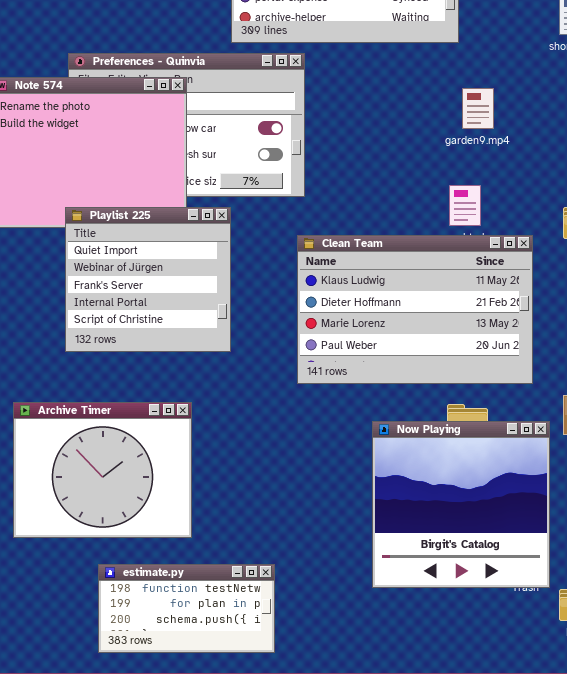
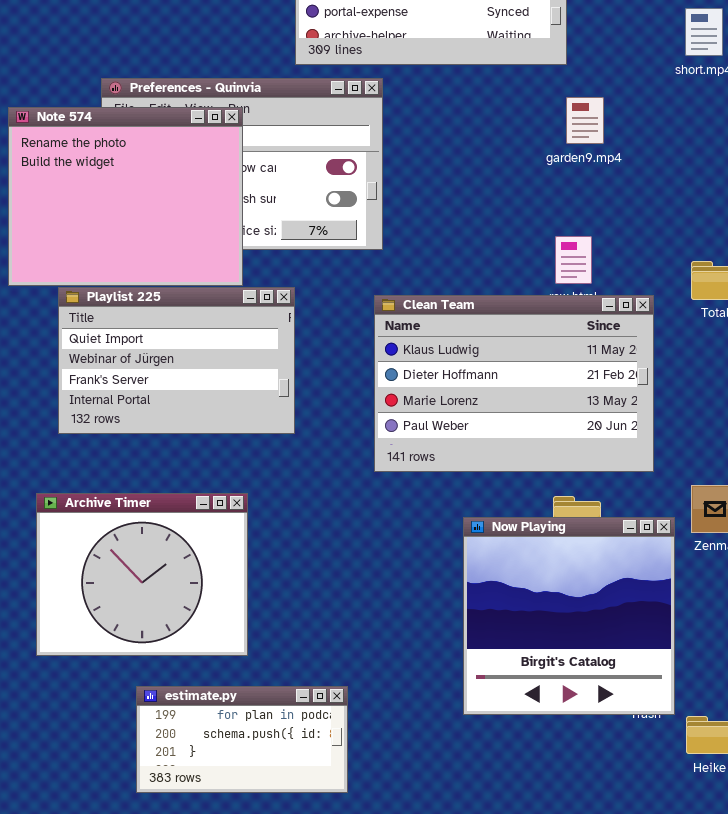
garden9.mp4: [462,88,494,129] -> [566,97,604,144], moved
Playlist 225: [65,207,231,352] -> [58,287,295,434], resized
estimate.py: [98,564,275,653] -> [136,686,348,793], scrolled down 1 row

